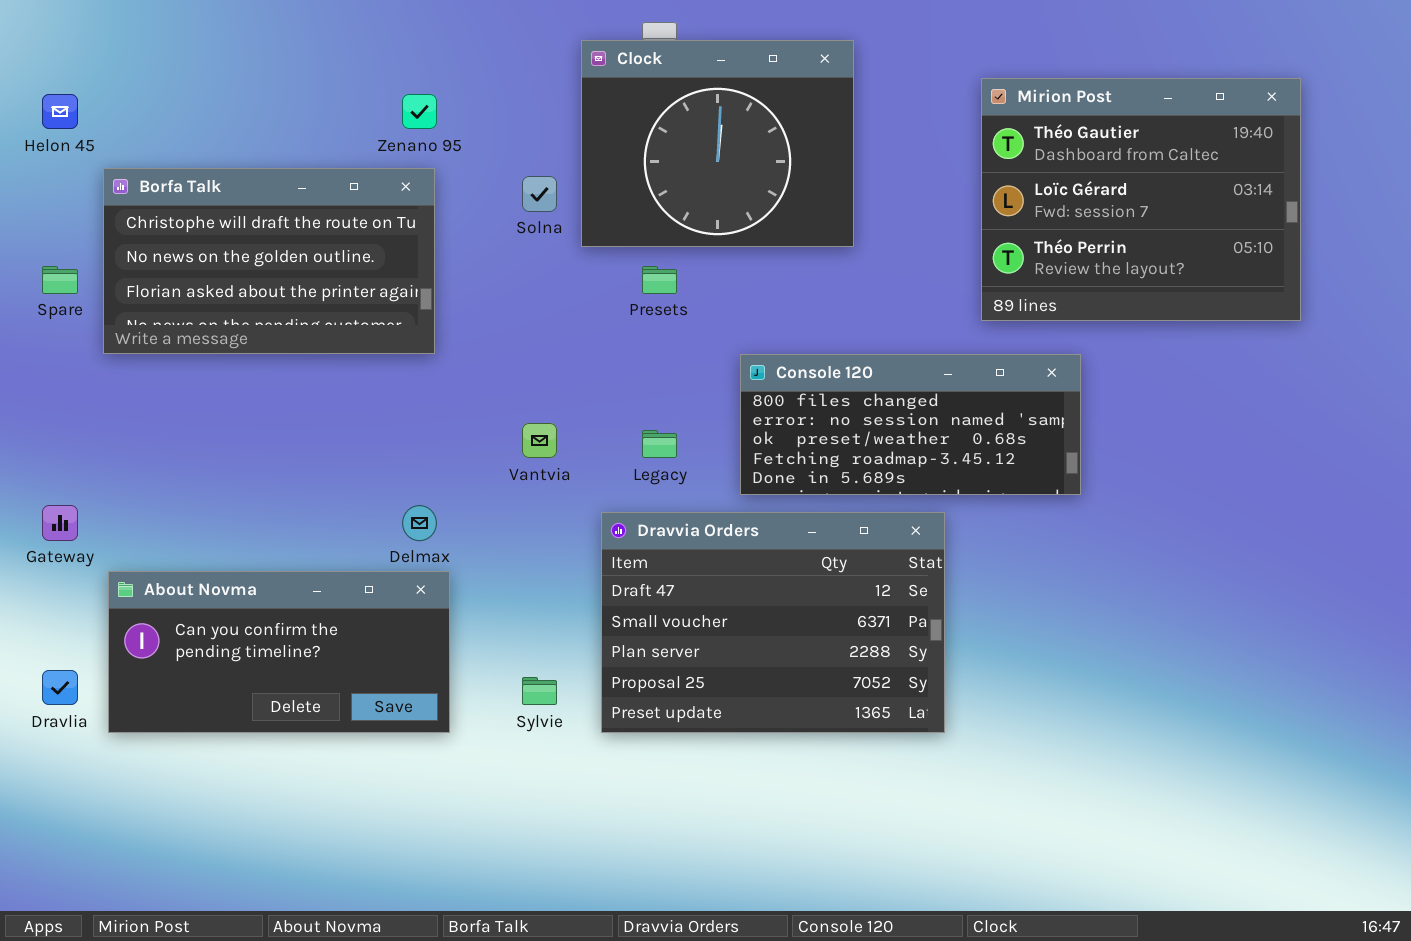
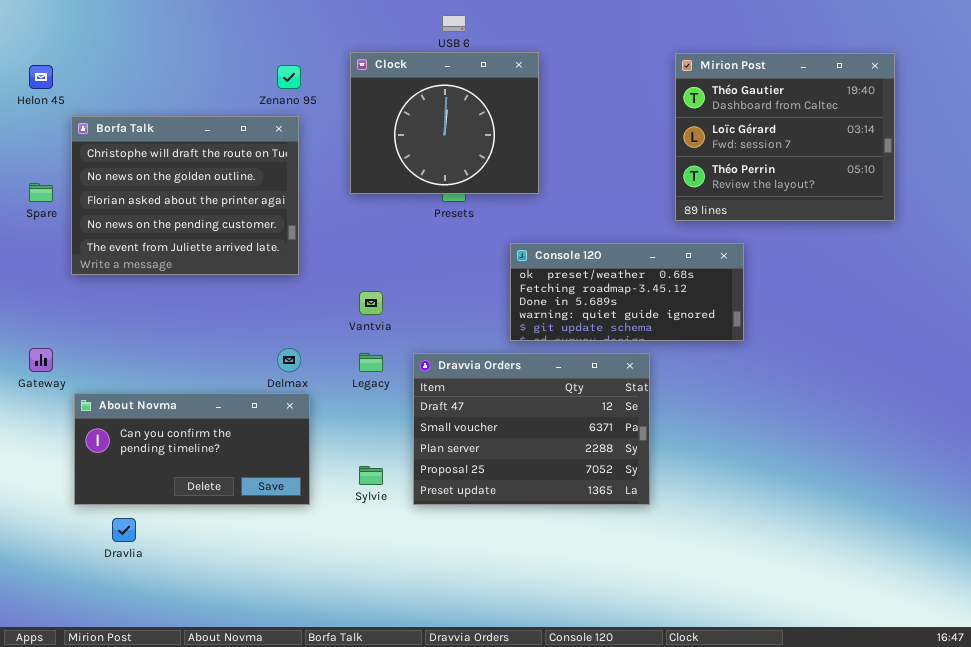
Clock: [581,40,854,247] -> [350,52,539,194], moved
Borfa Talk: [103,168,435,354] -> [71,116,299,275], resized
Console 120: [740,354,1081,495] -> [510,243,744,341], scrolled down 2 rows
Legacy: [642,430,677,458] -> [359,353,383,372], moved
Dravlia: [42,670,78,705] -> [112,518,136,542], moved

